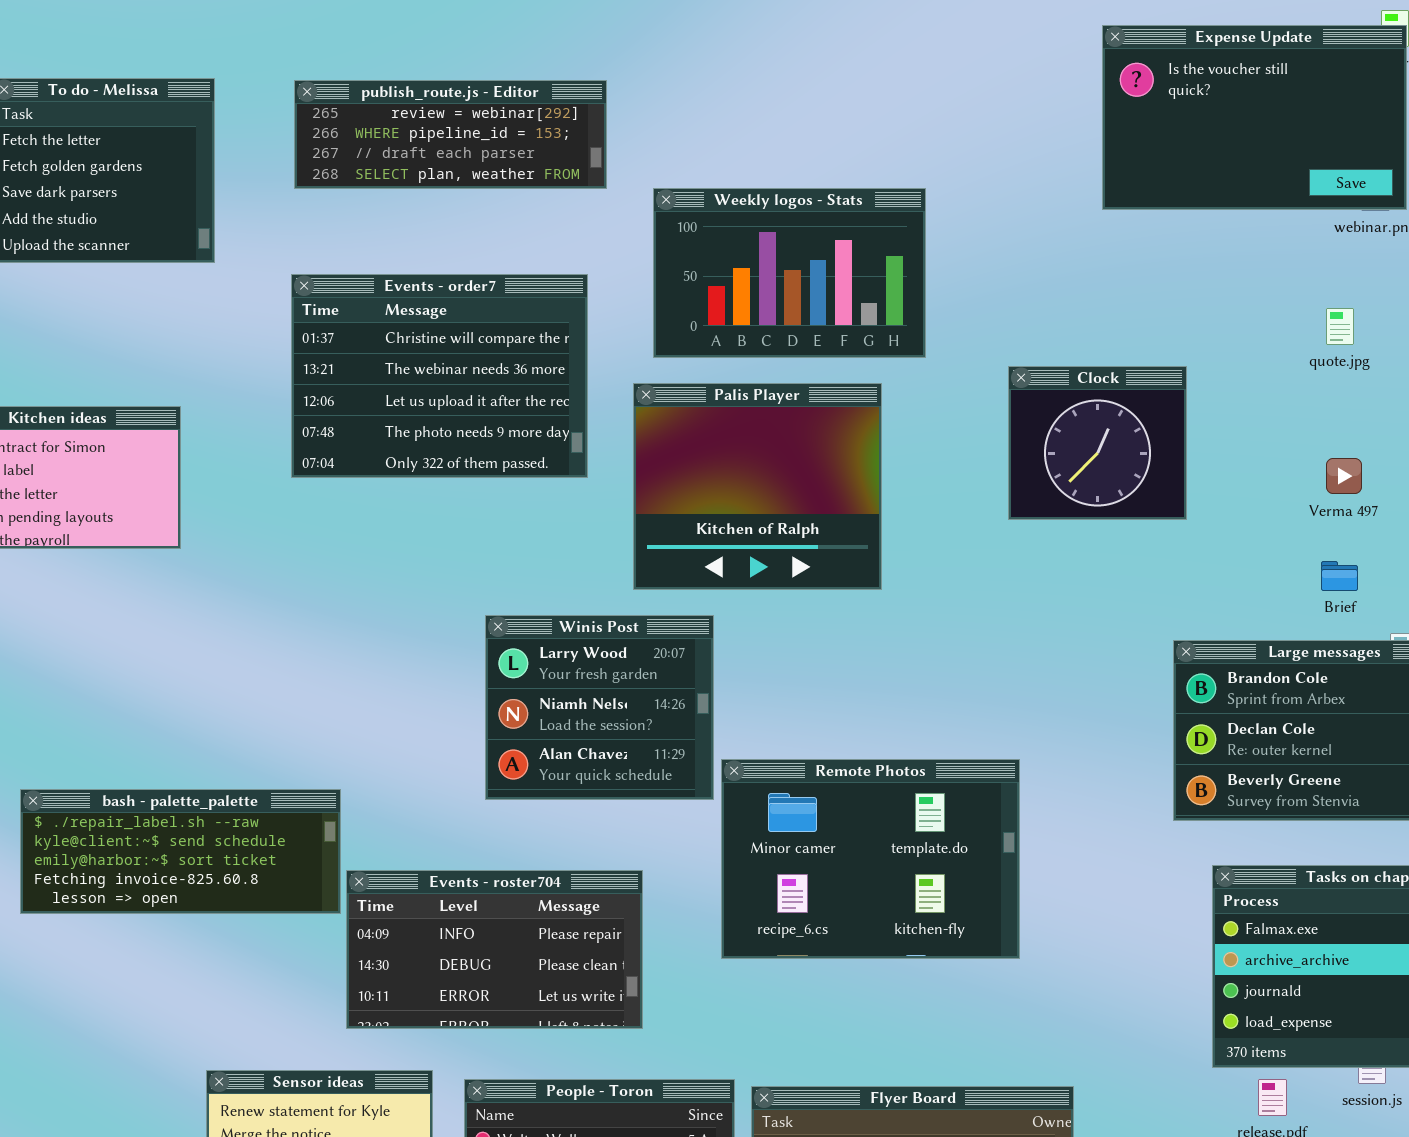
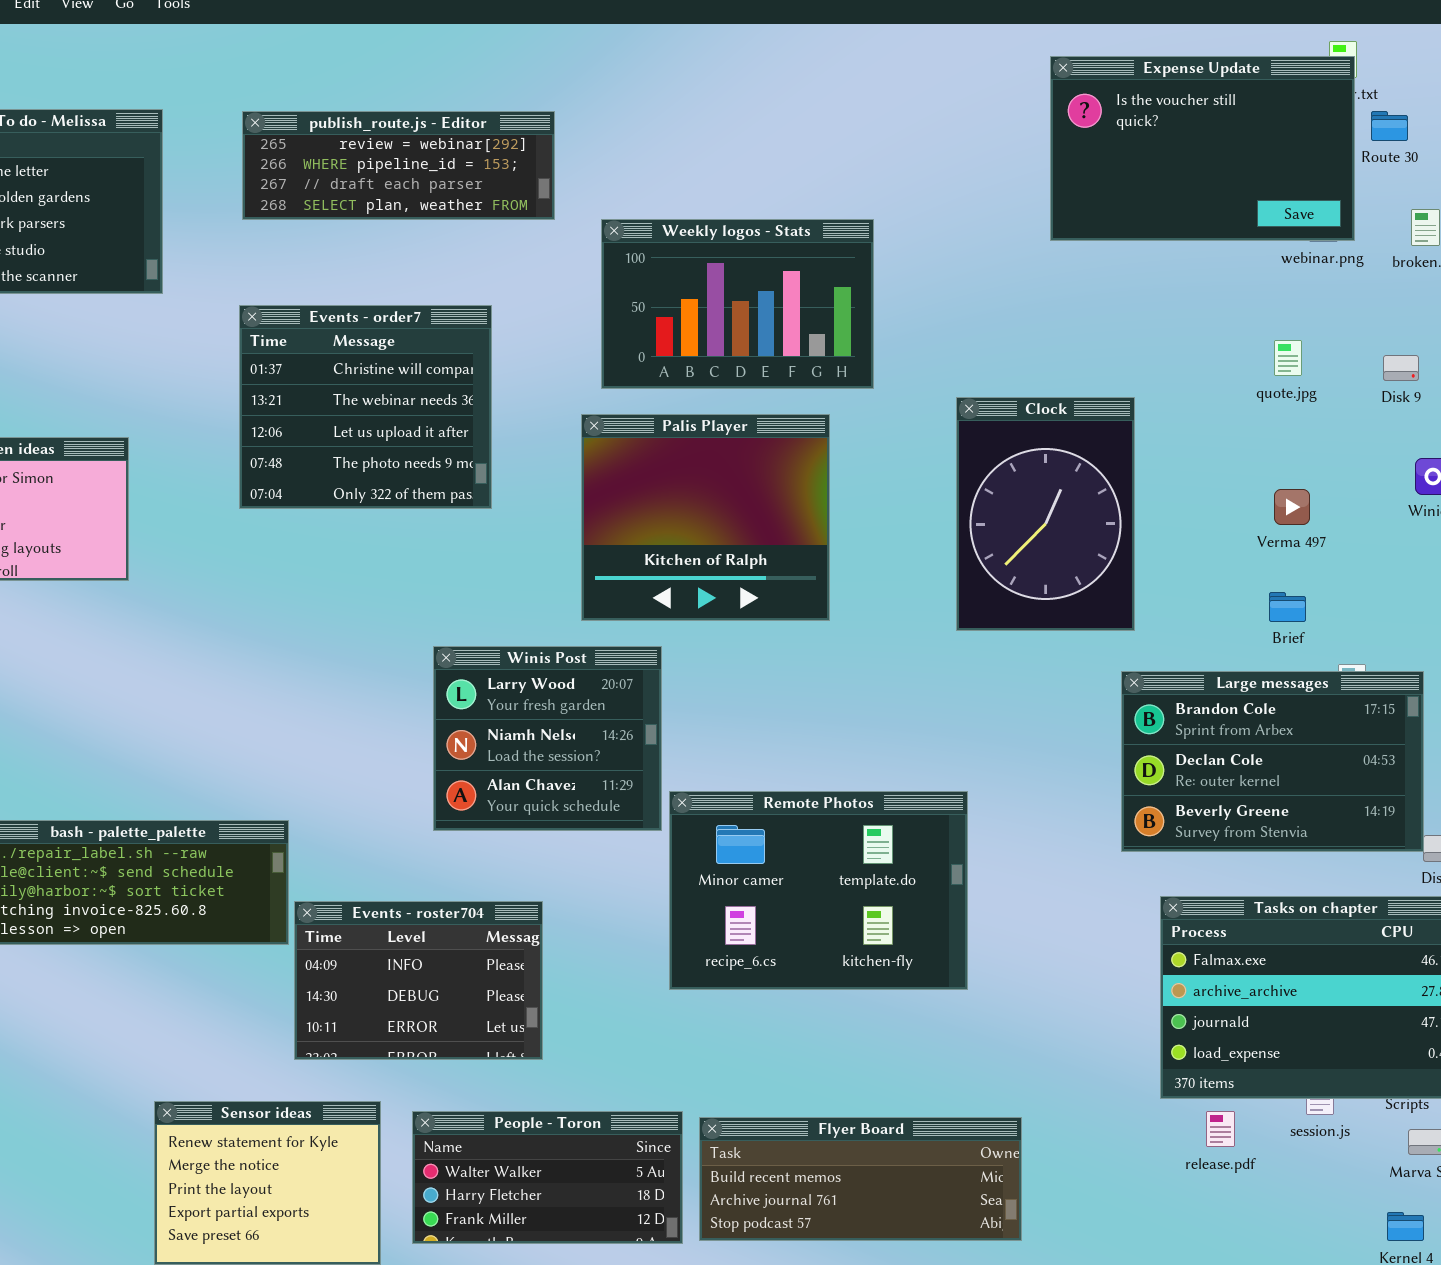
Events - order7: [291,274,588,478] -> [239,305,492,509], resized
Clock: [1008,366,1187,520] -> [956,397,1135,631], resized
Events - roster704: [346,870,643,1029] -> [294,901,543,1060], resized

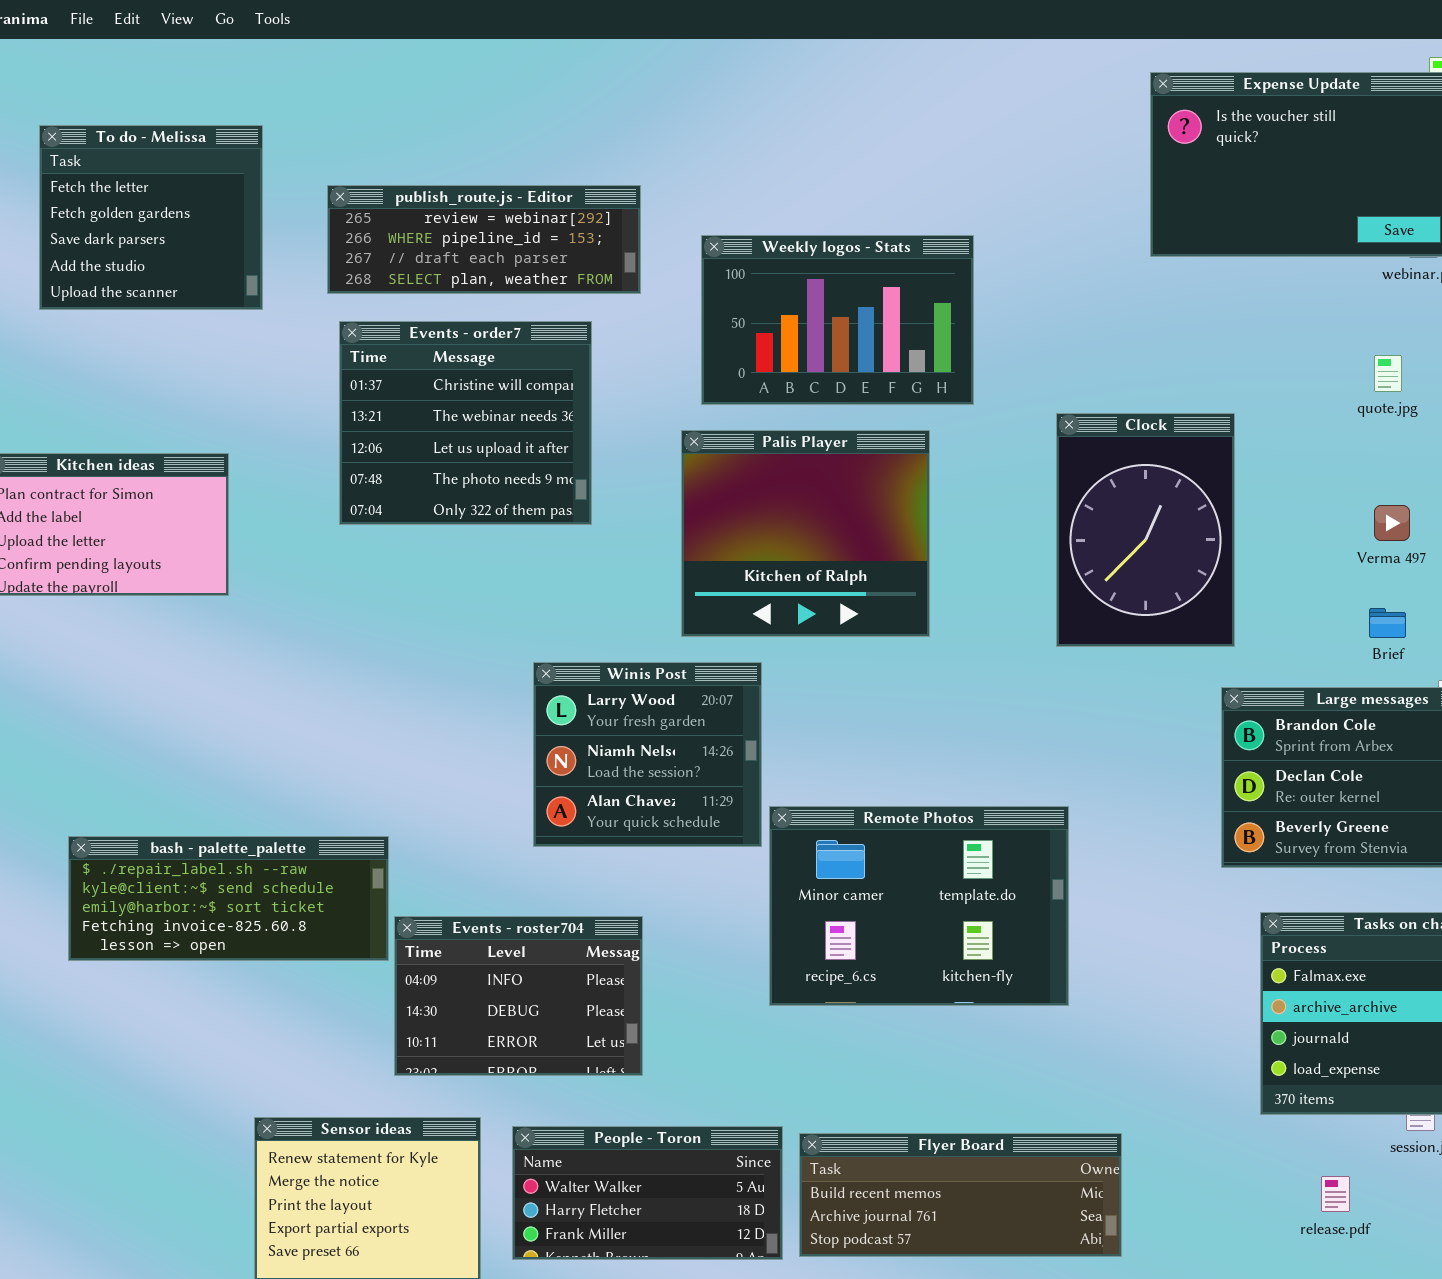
publish_route.js - Editor: [242,111,555,220] -> [327,185,641,294], moved
release.pdf: [1206,1111,1235,1147] -> [1321,1176,1350,1212], moved

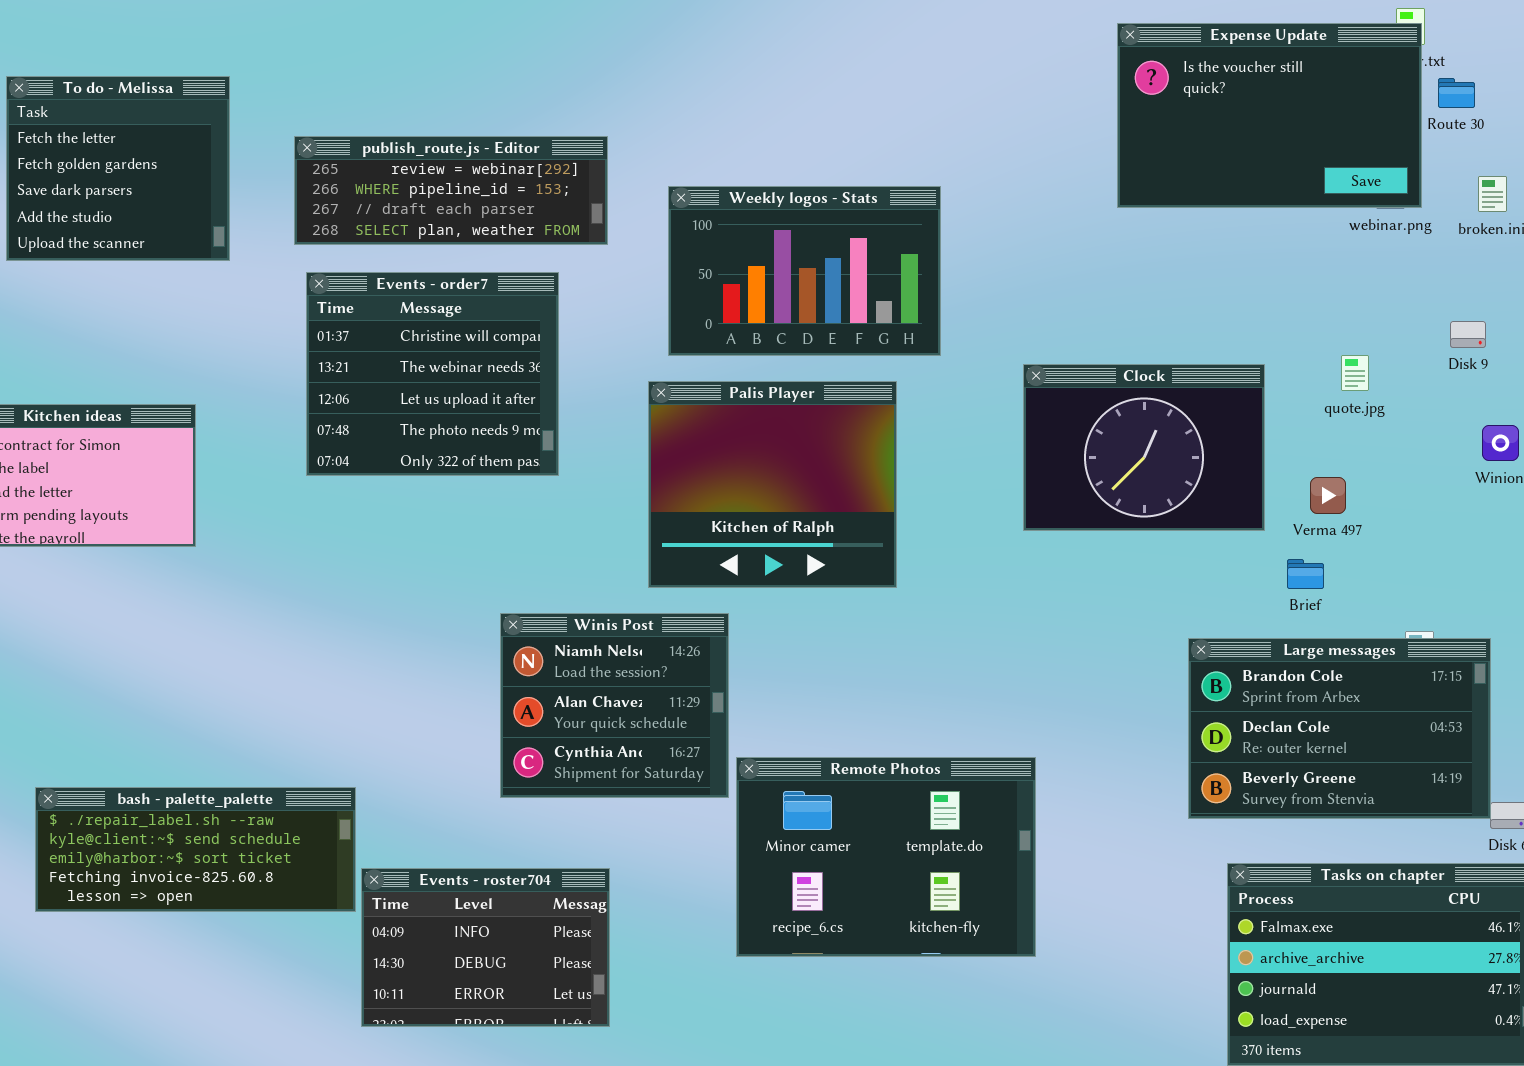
quote.jpg: [1374,355,1402,392] -> [1341,355,1369,391], moved
Clock: [1056,413,1235,647] -> [1023,364,1265,531], resized
Verma 497: [1374,505,1410,541] -> [1310,477,1346,514], moved
Brief: [1369,608,1406,638] -> [1287,559,1324,589], moved
Winis Post: [533,662,762,847] -> [500,613,729,798], scrolled down 1 row

